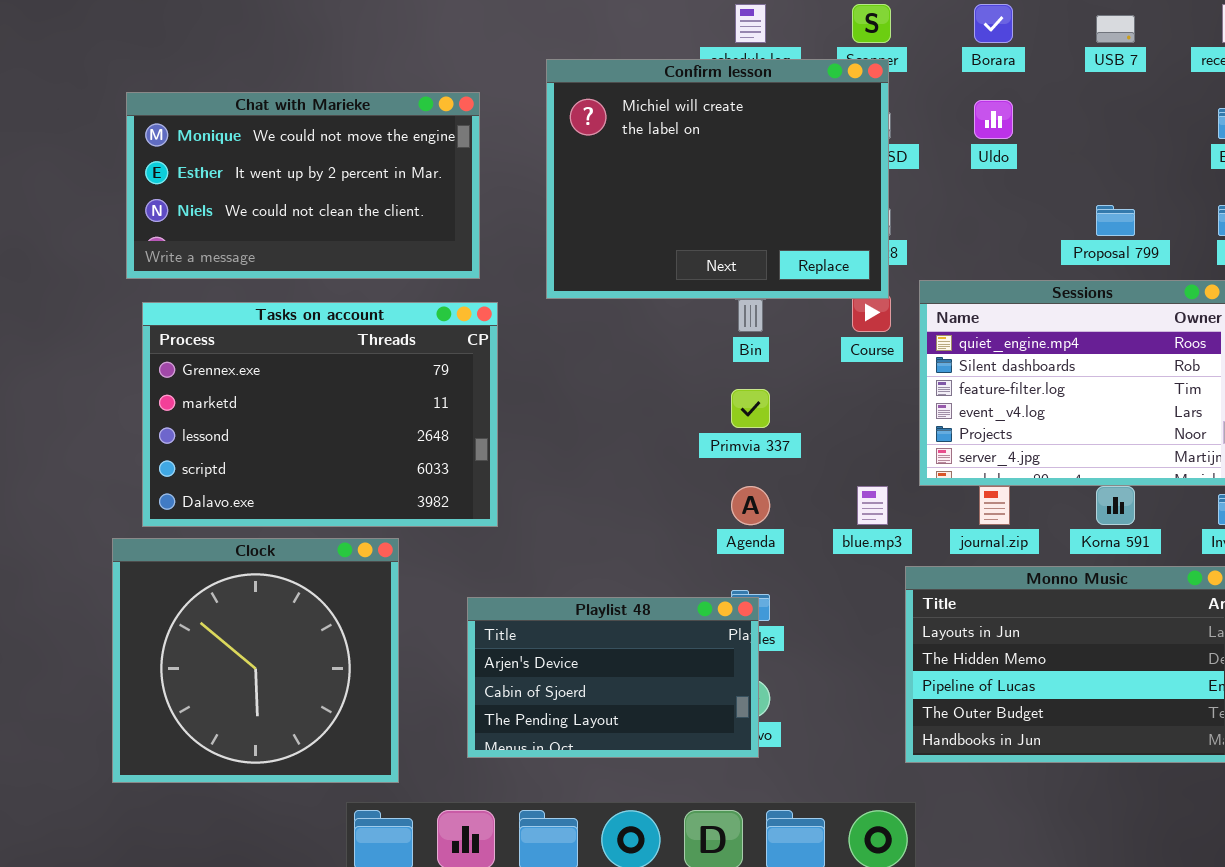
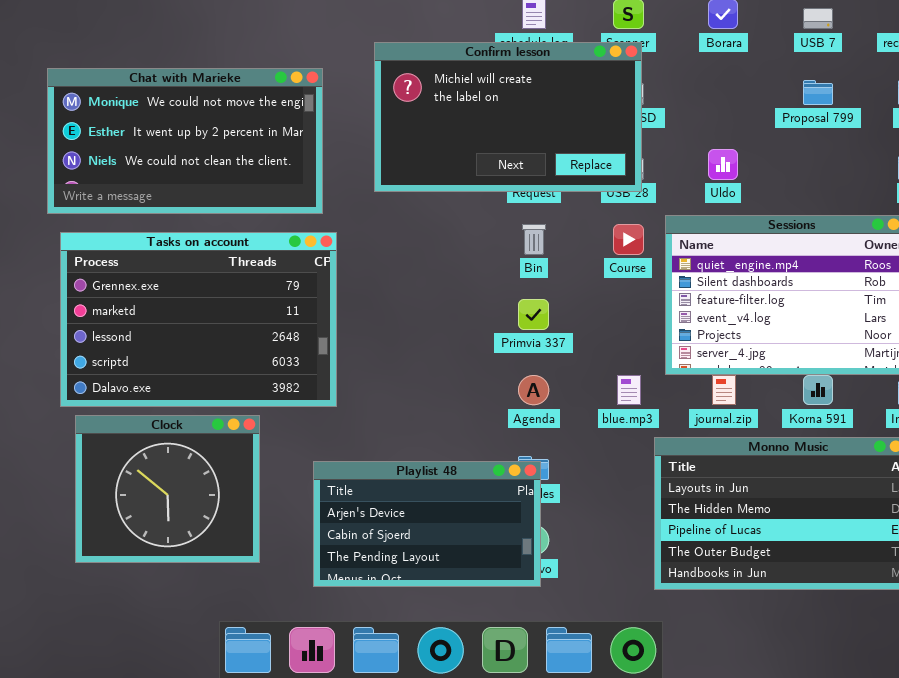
Confirm lesson: [546,59,889,299] -> [374,42,642,192], resized
Uldo: [974,100,1013,139] -> [708,149,738,180], moved
Proposal 799: [1096,205,1135,236] -> [803,80,833,105], moved
Clock: [112,538,399,783] -> [75,415,260,563], resized

